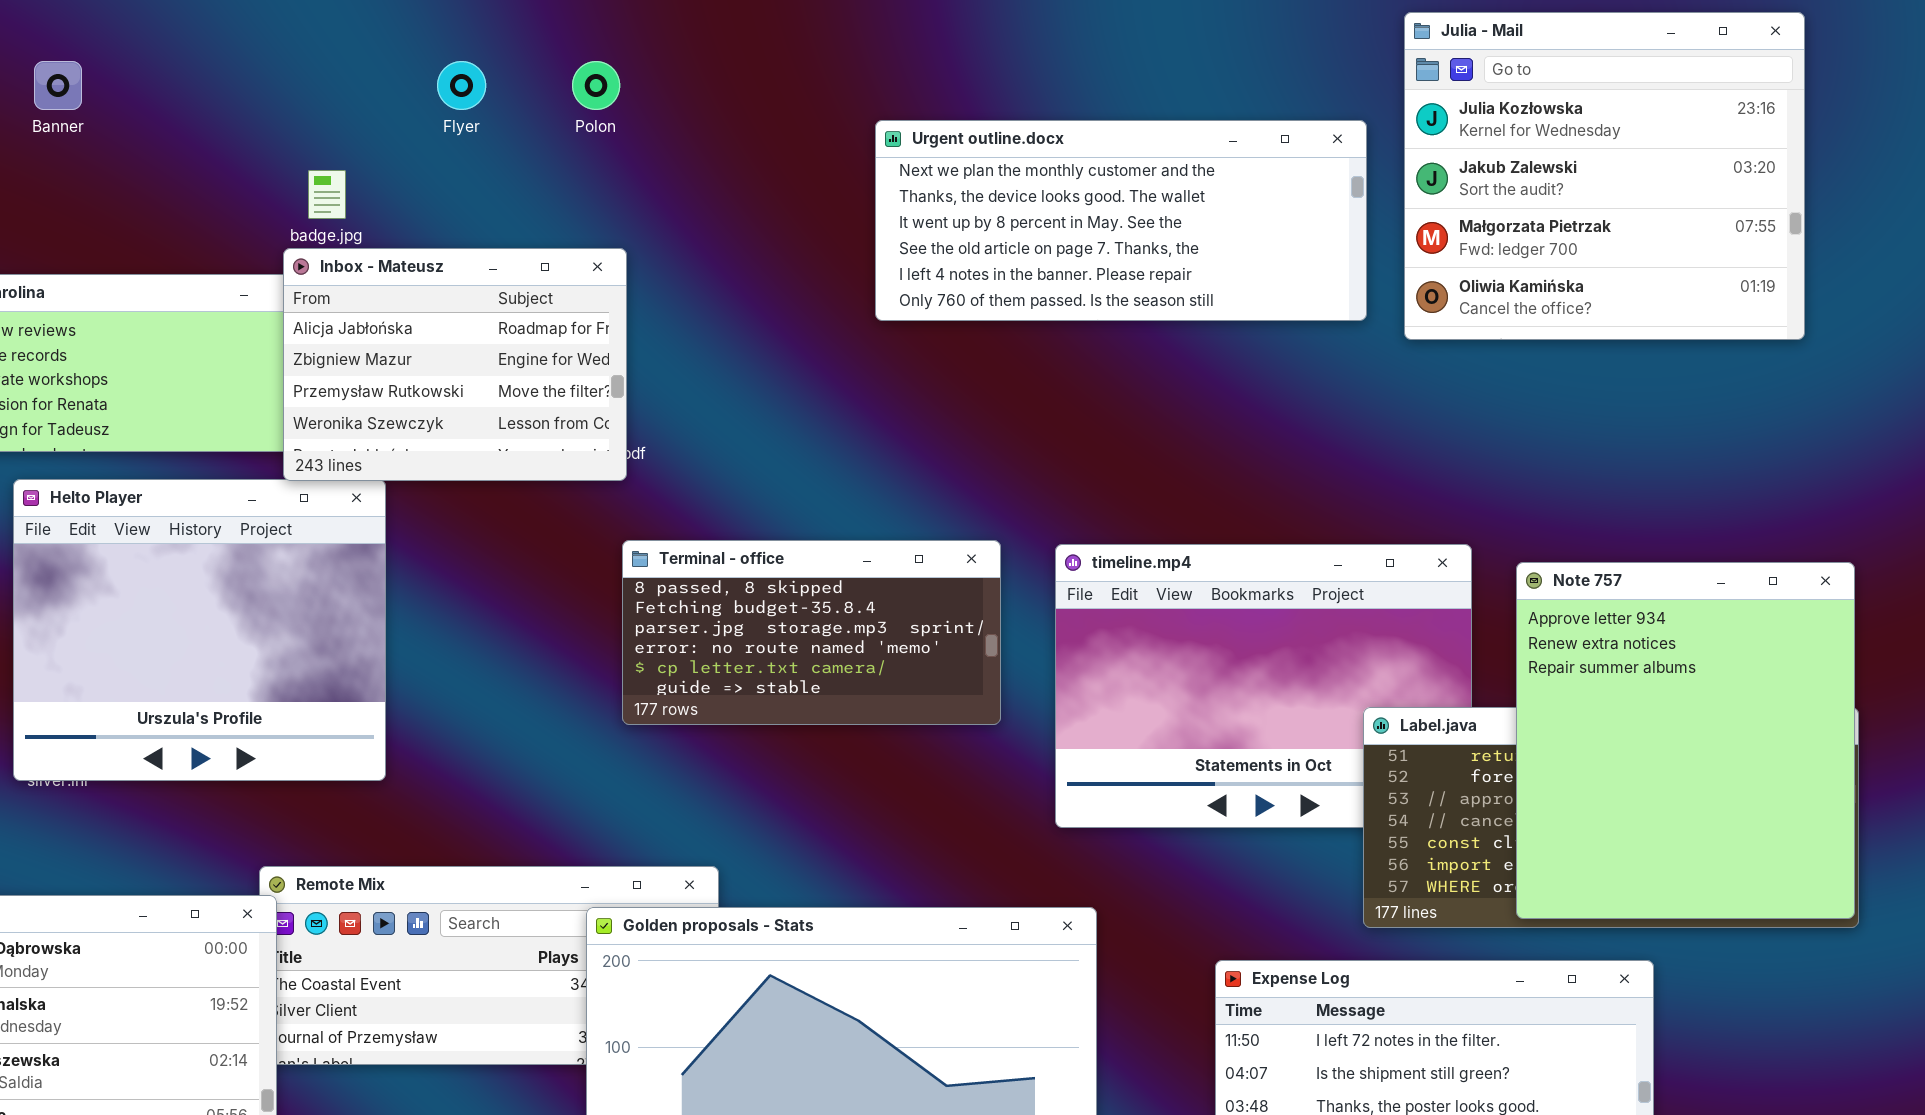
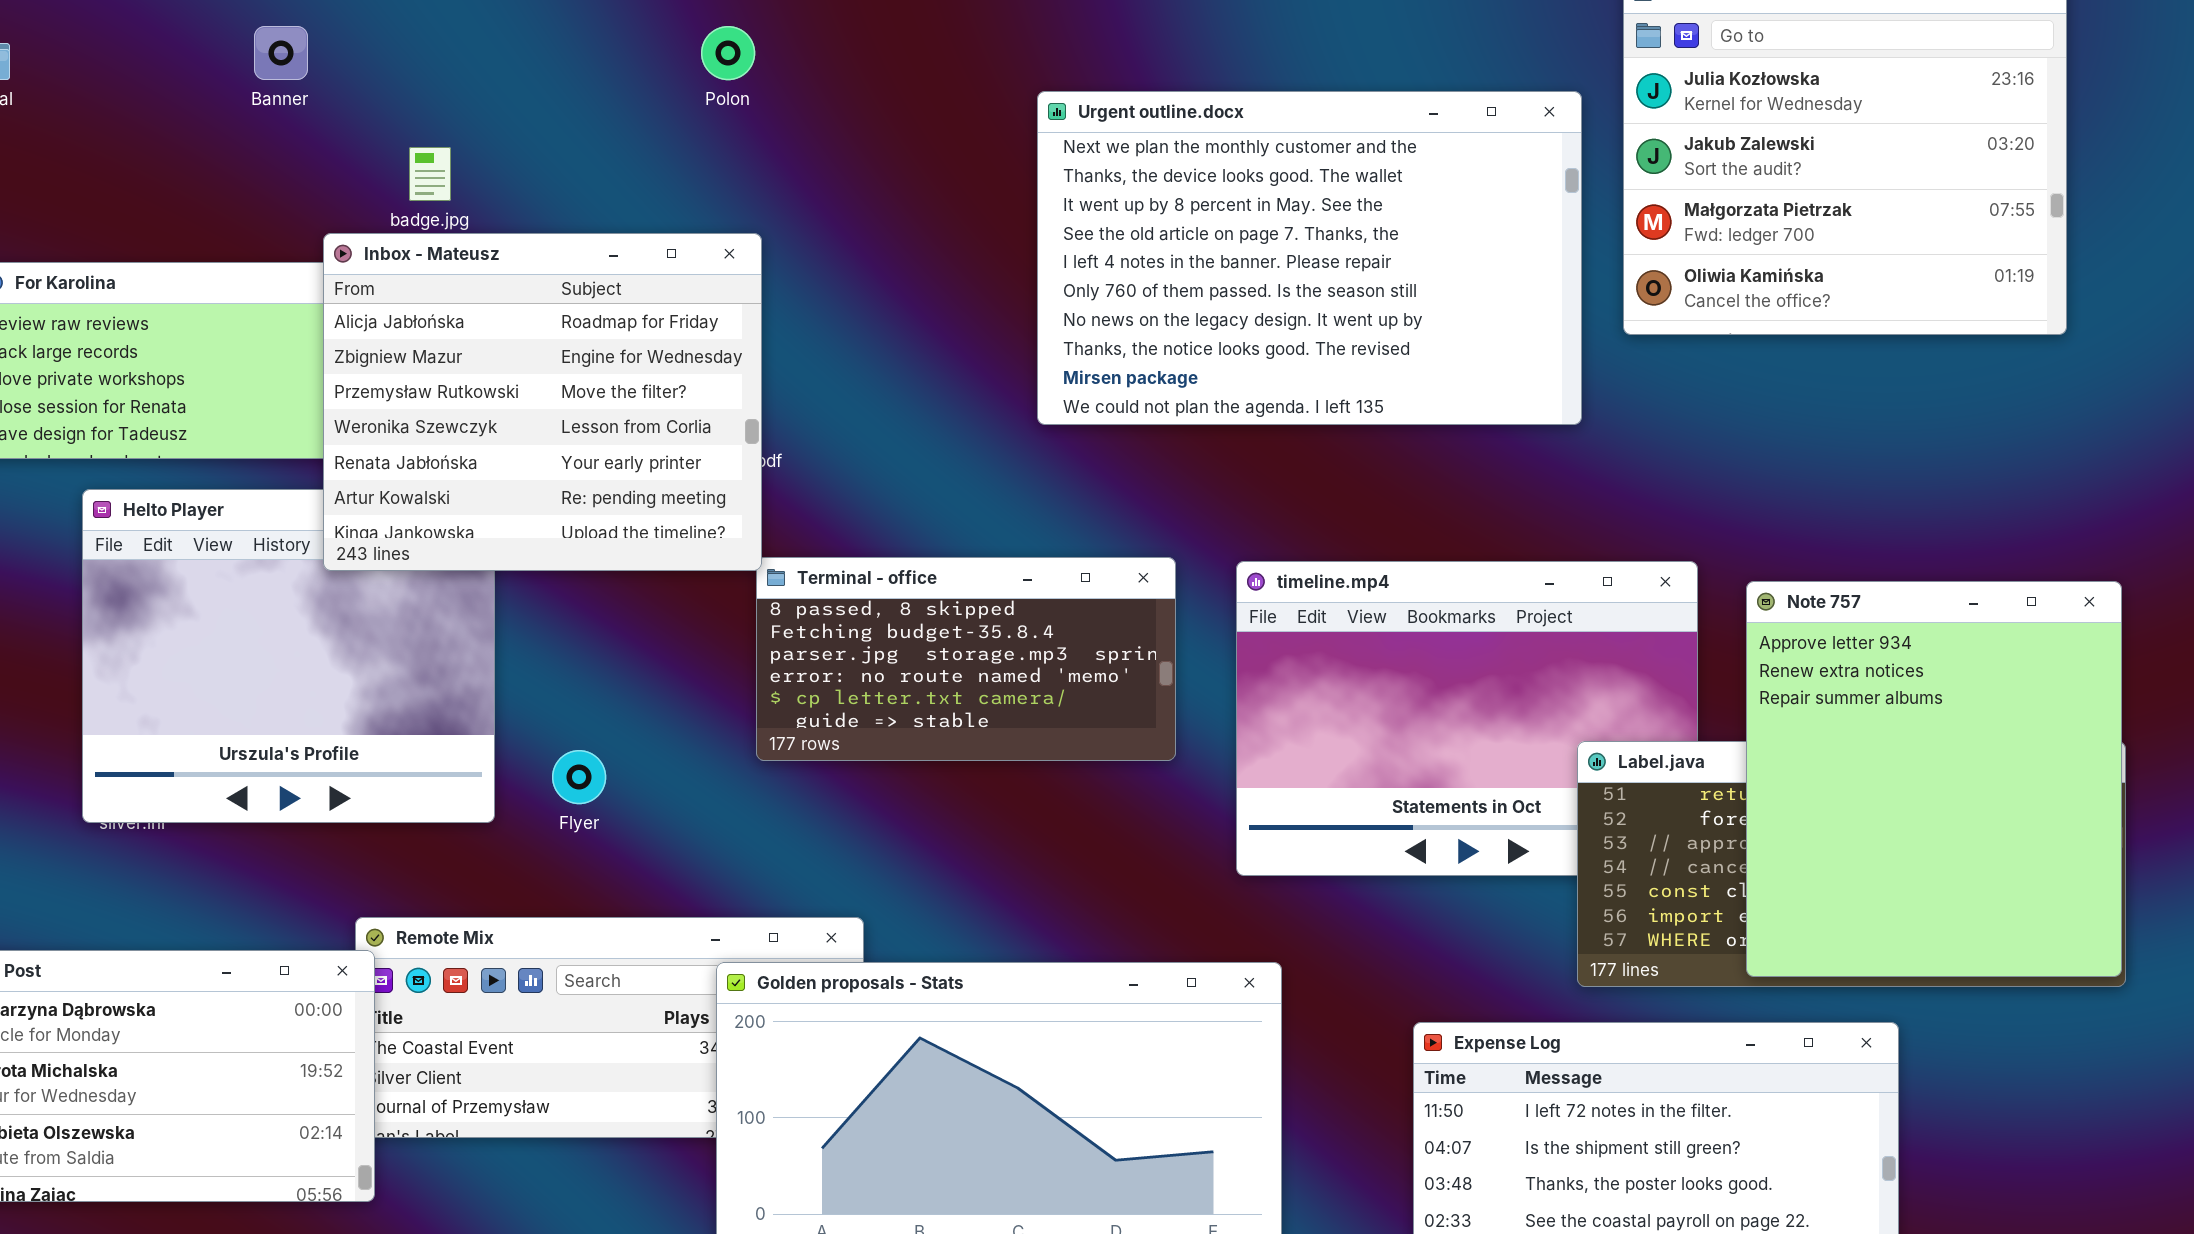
Banner: [34,61,82,110] -> [254,26,308,80], moved
Flyer: [437,61,486,110] -> [552,750,606,804], moved
Urgent outline.docx: [875,120,1367,321] -> [1037,91,1582,425], resized
Inbox - Mateusz: [283,248,627,481] -> [323,233,762,571], resized

